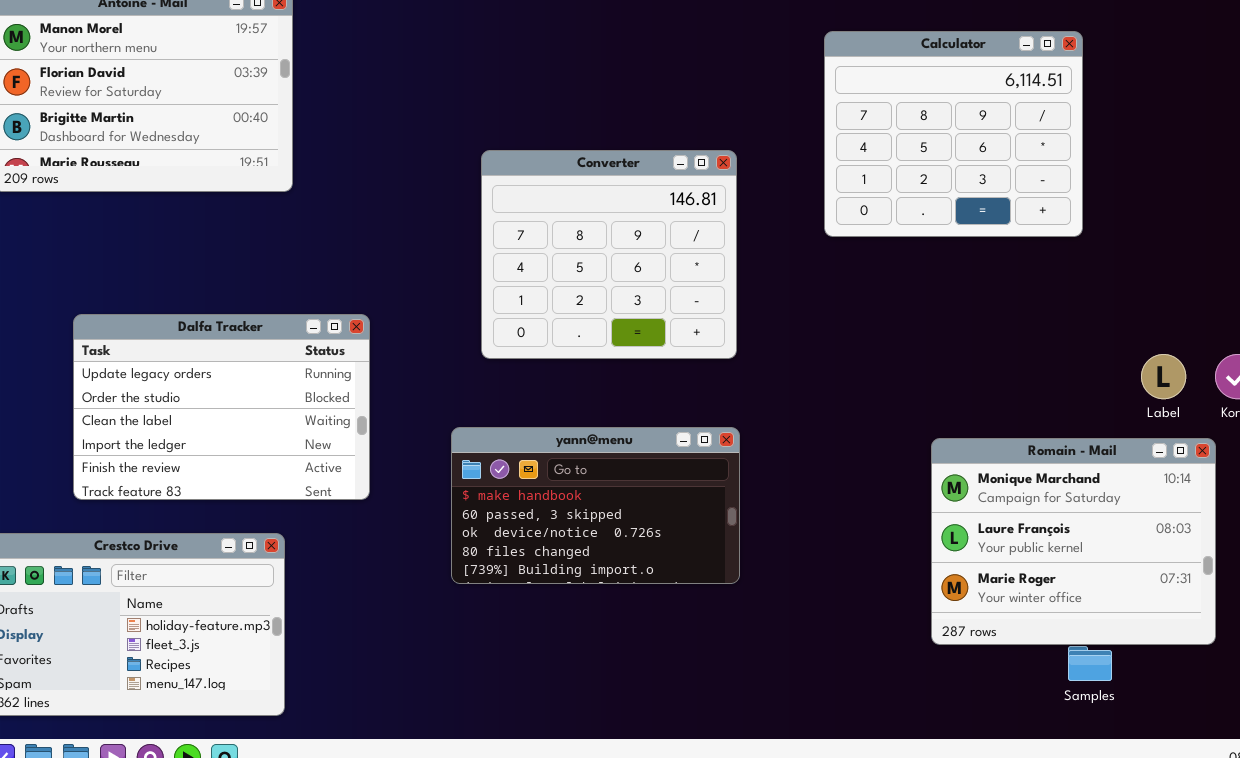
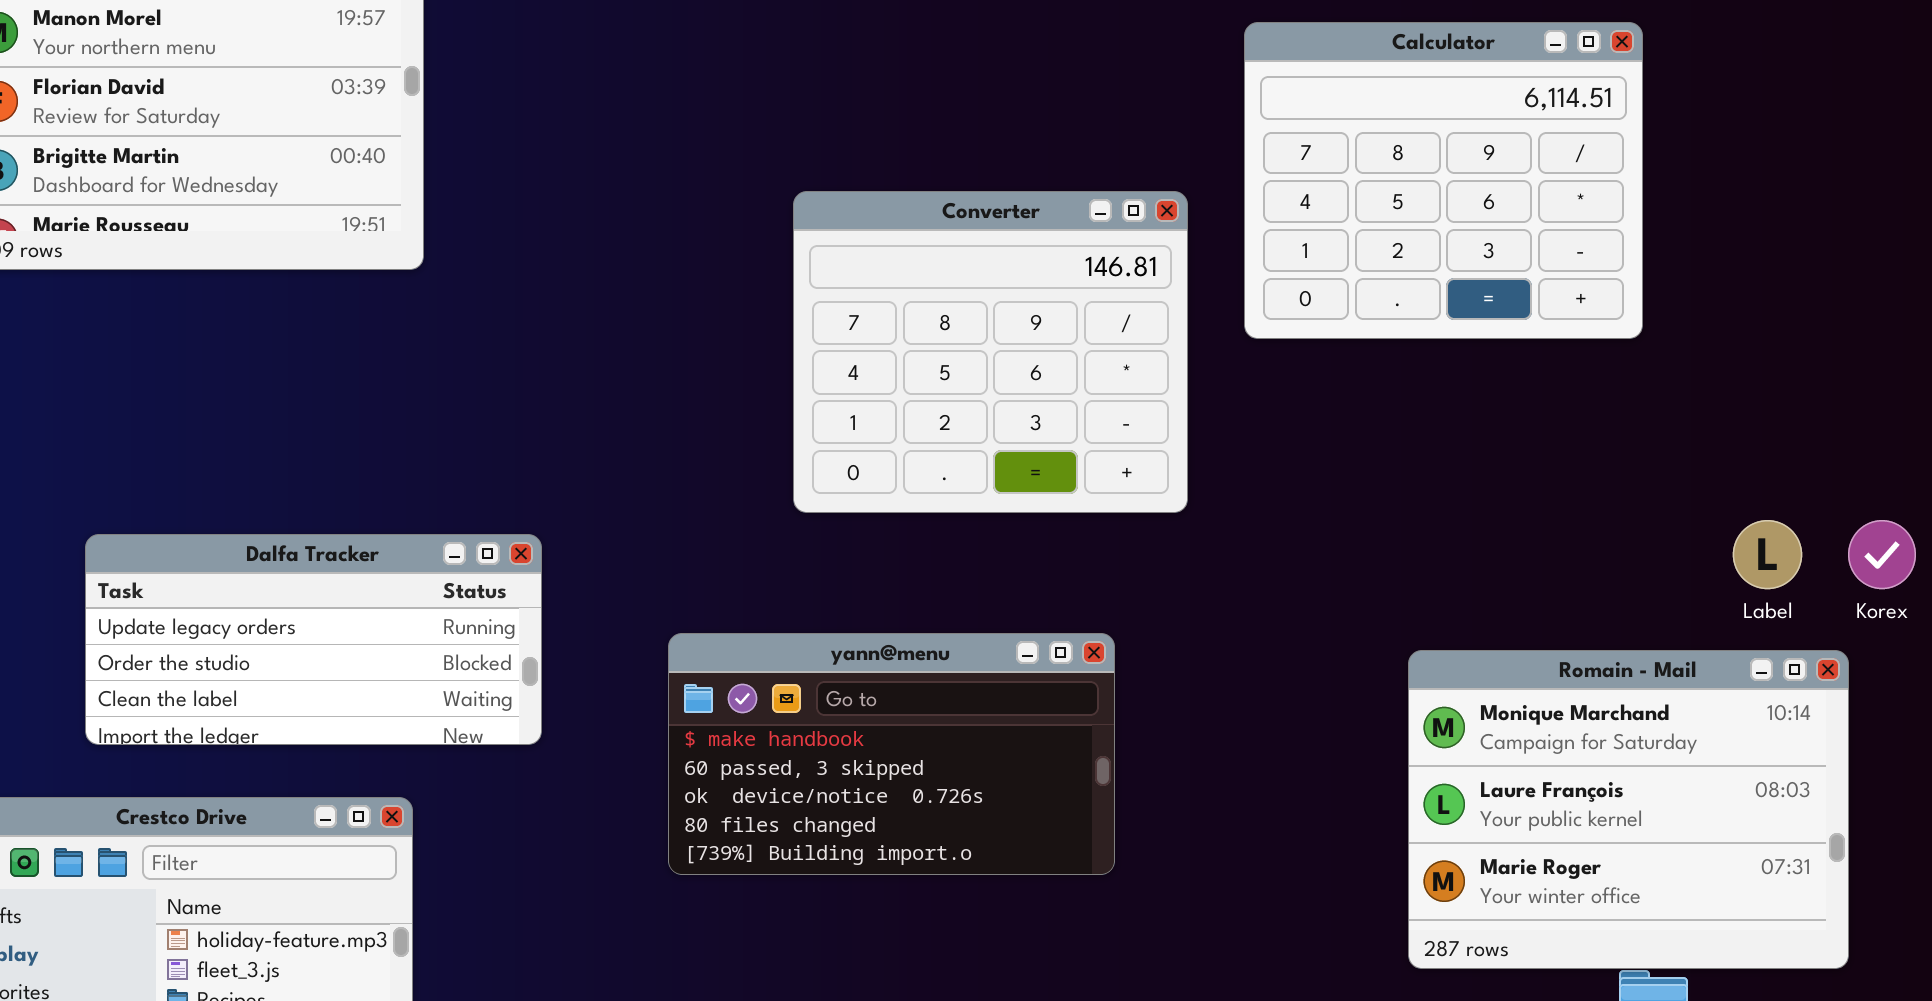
Converter: [481,150,737,359] -> [793,191,1188,513], moved
Dalfa Tracker: [73,314,370,500] -> [85,534,542,745], resized

